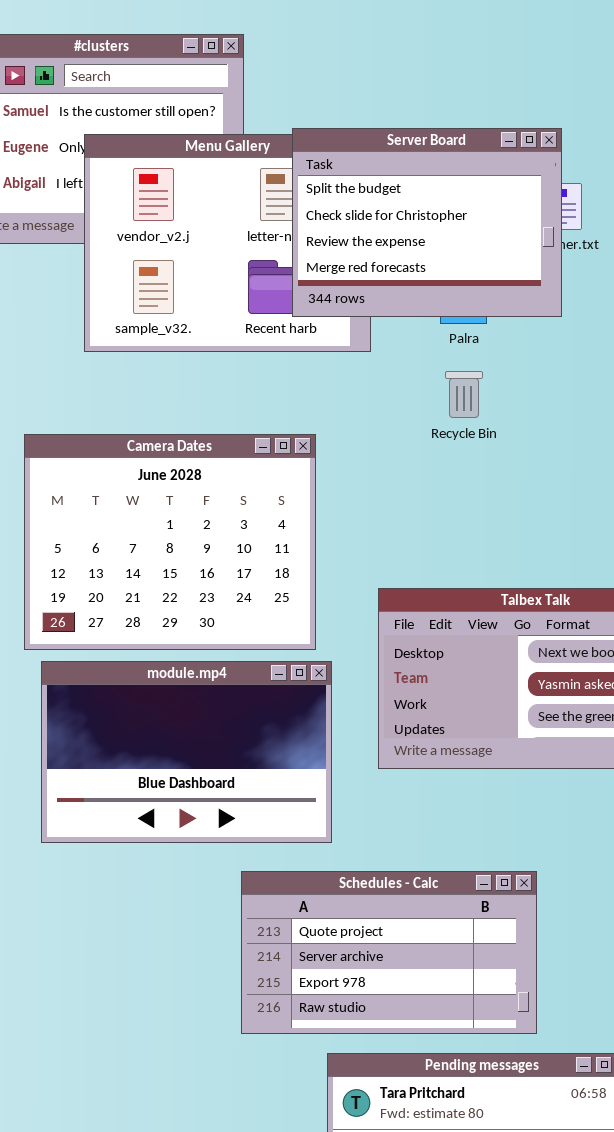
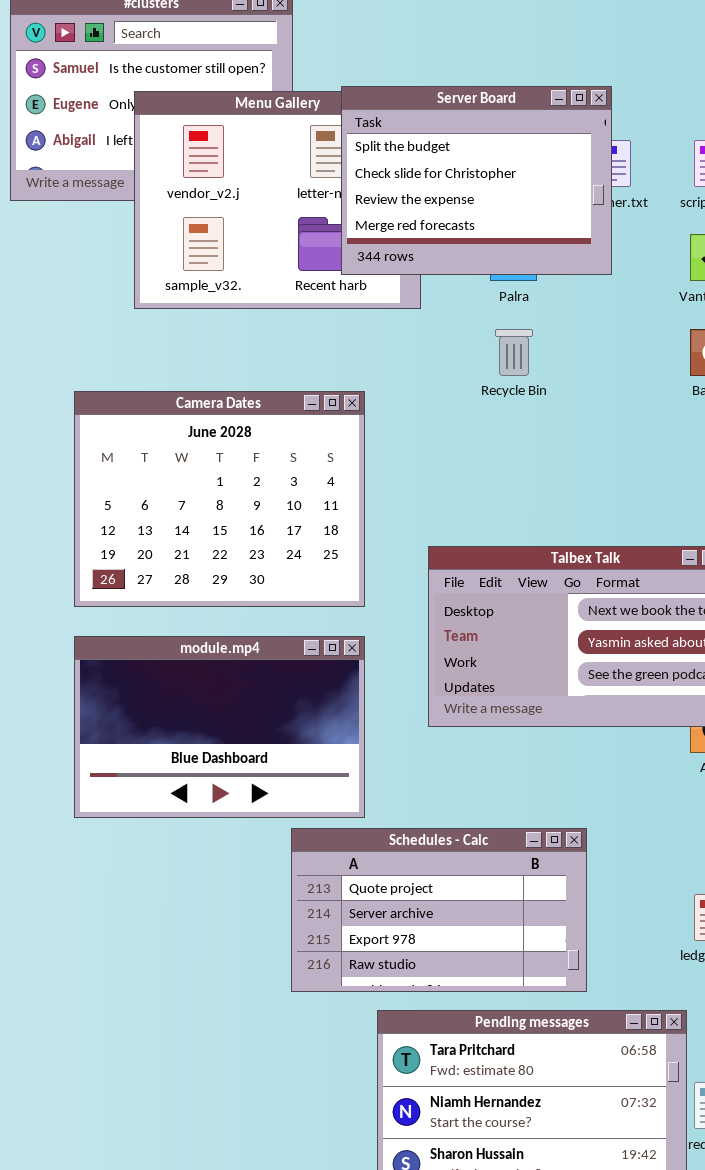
module.mp4: [41,661,332,843] -> [74,636,365,818], moved

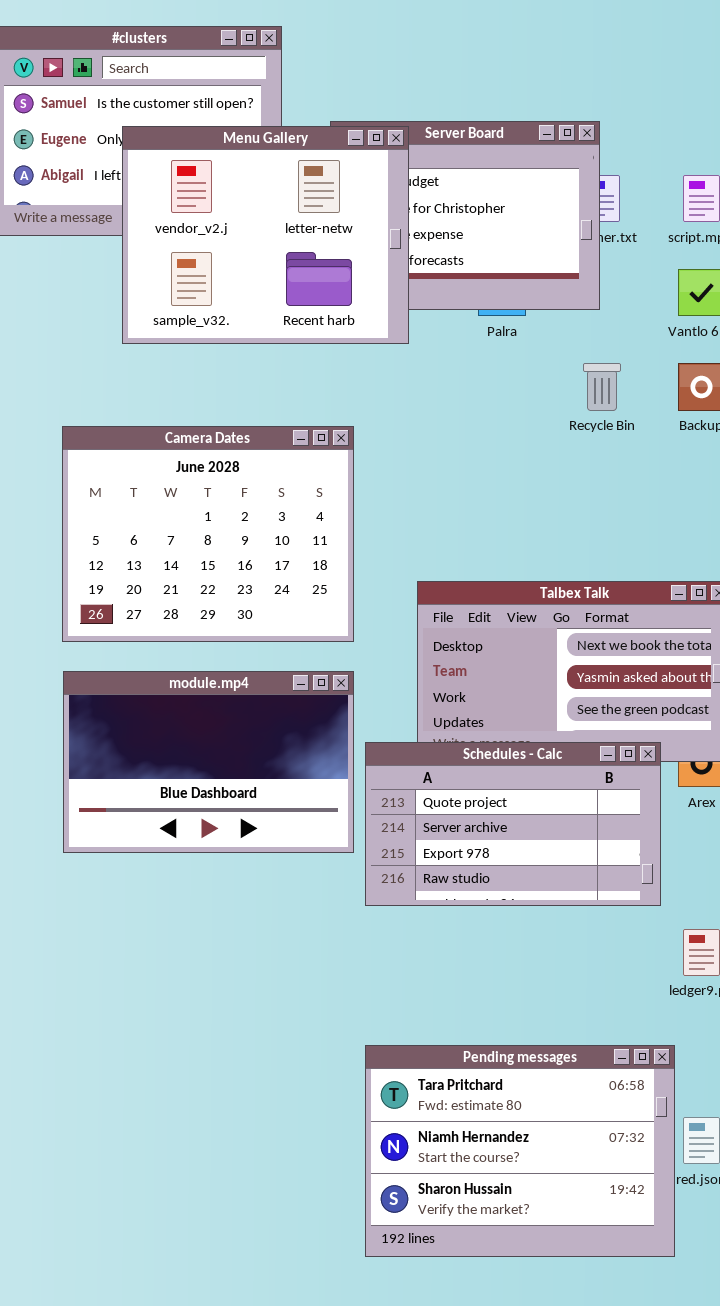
Menu Gallery: [134,91,421,309] -> [122,126,409,344], raised
Recycle Bin: [495,329,533,376] -> [583,363,621,411], moved
Schedules - Calc: [291,828,587,992] -> [365,742,661,906], moved

